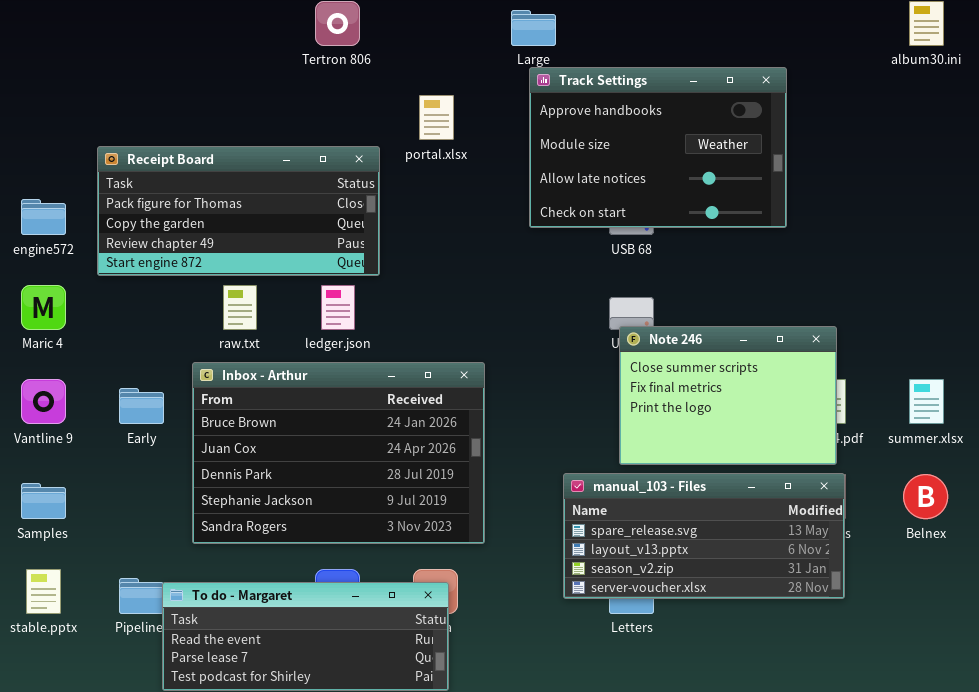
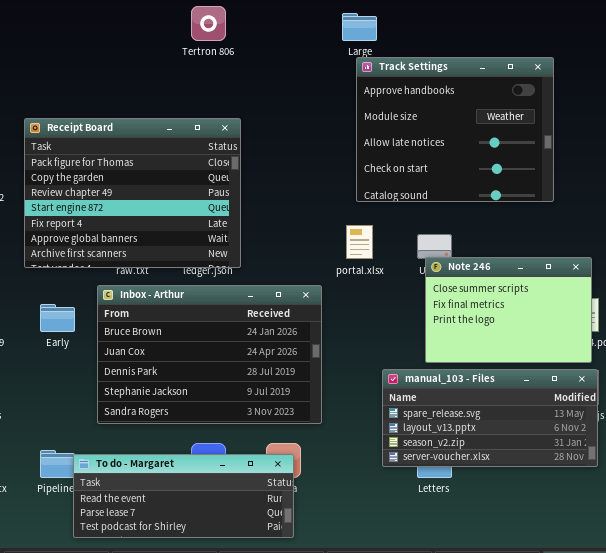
Track Settings: [529,67,787,228] -> [356,57,554,202], resized
portal.xlsx: [419,95,454,140] -> [346,225,373,259], moved
Receipt Board: [97,146,380,276] -> [24,118,241,268], resized

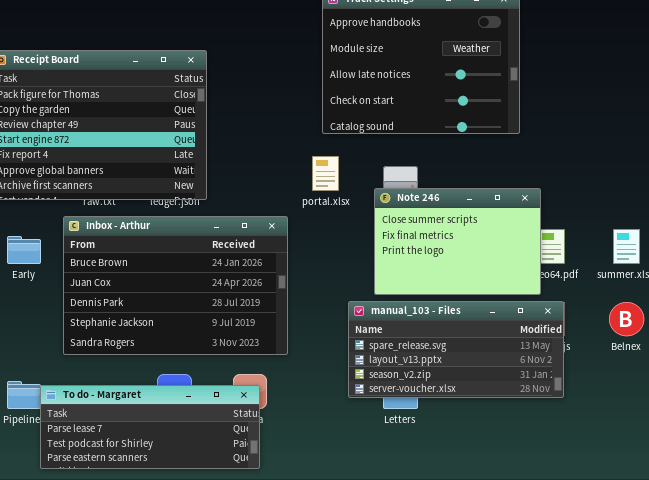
Note 246: [425,257,592,363] -> [374,188,541,295], moved
To do - Margaret: [73,454,294,538] -> [40,385,260,469], scrolled down 1 row

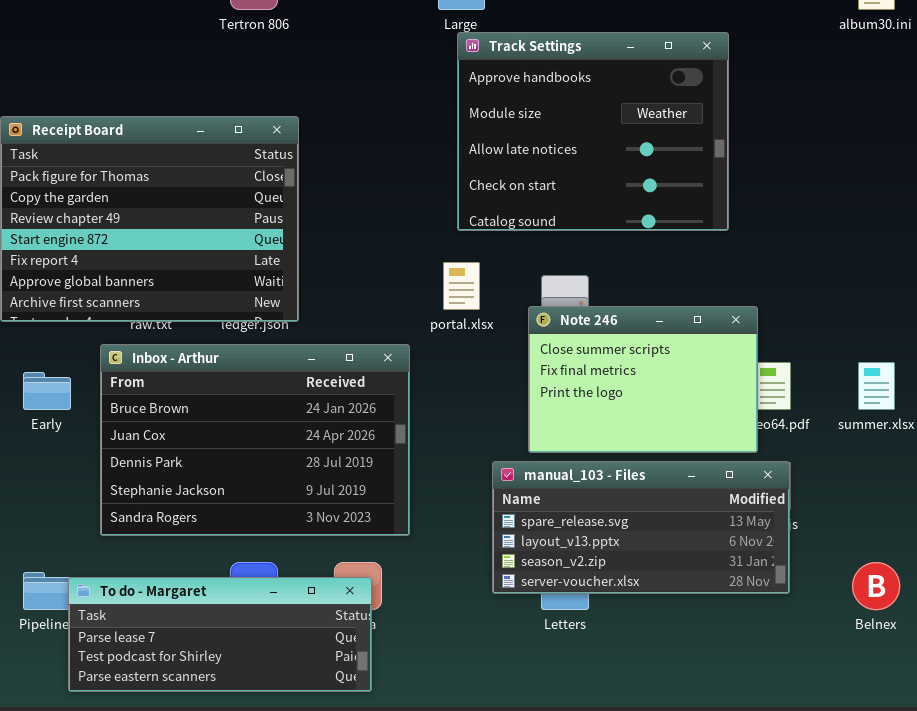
Belnex: [609,302,644,336] -> [852,562,900,610], moved

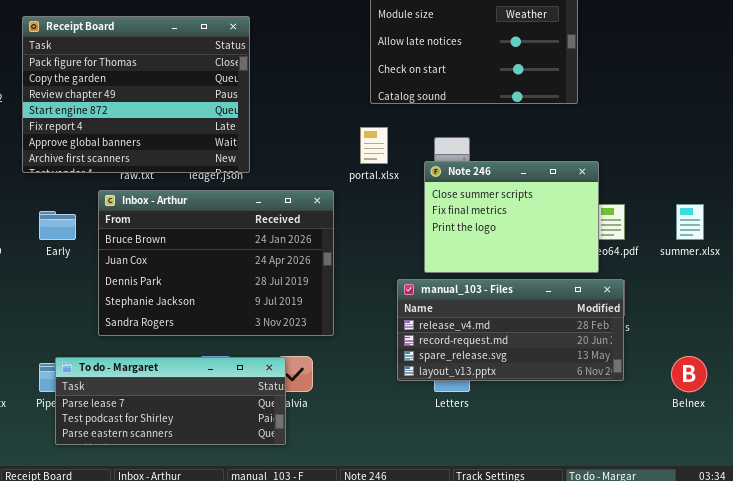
manual_103 - Files: [492,461,790,594] -> [397,279,624,381], scrolled up 2 rows
To do - Margaret: [68,577,372,692] -> [55,357,286,445], moved

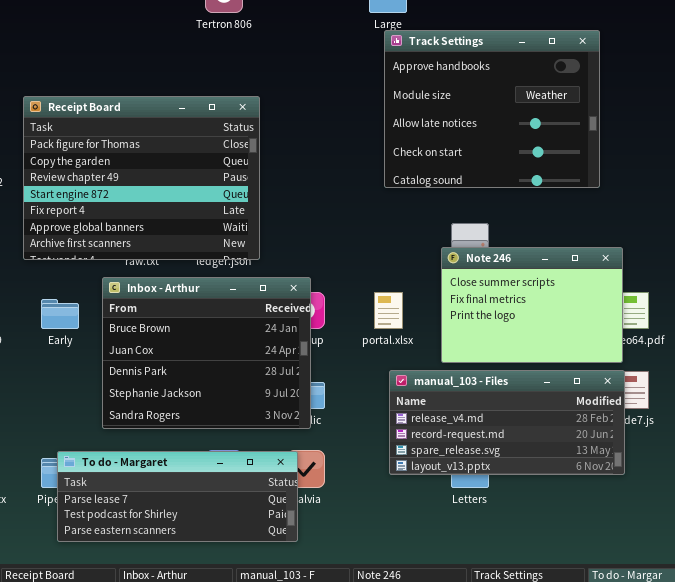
portal.xlsx: [360,127,388,164] -> [374,292,403,329], moved
Inbox - Arthur: [98,190,334,336] -> [102,277,311,429], resized
manual_103 - Files: [397,279,624,381] -> [389,370,625,475], moved

